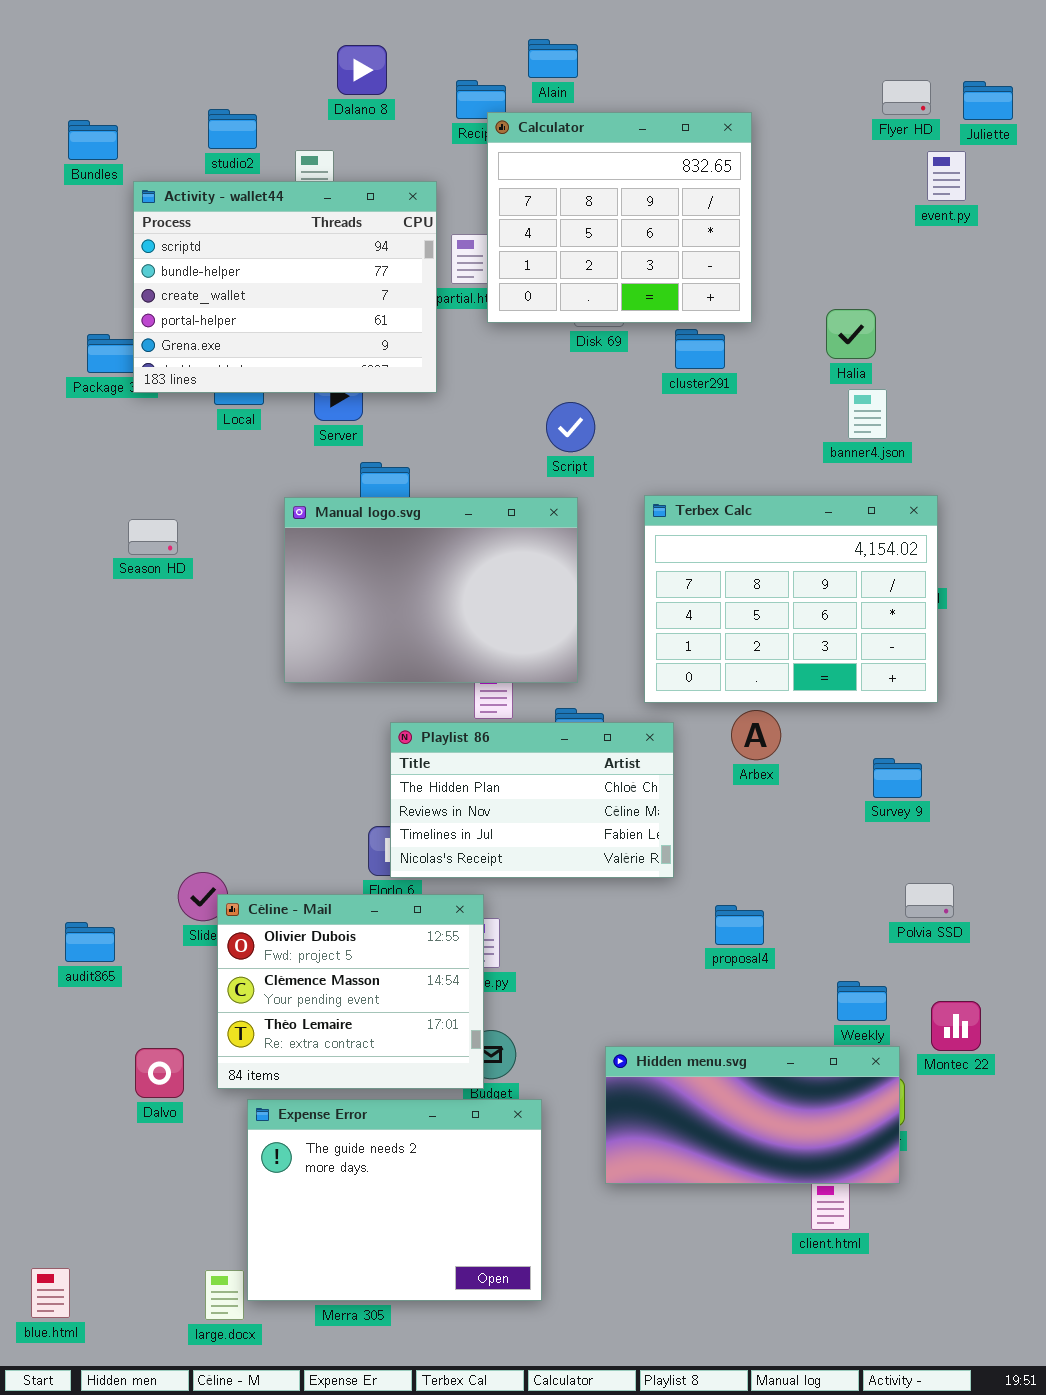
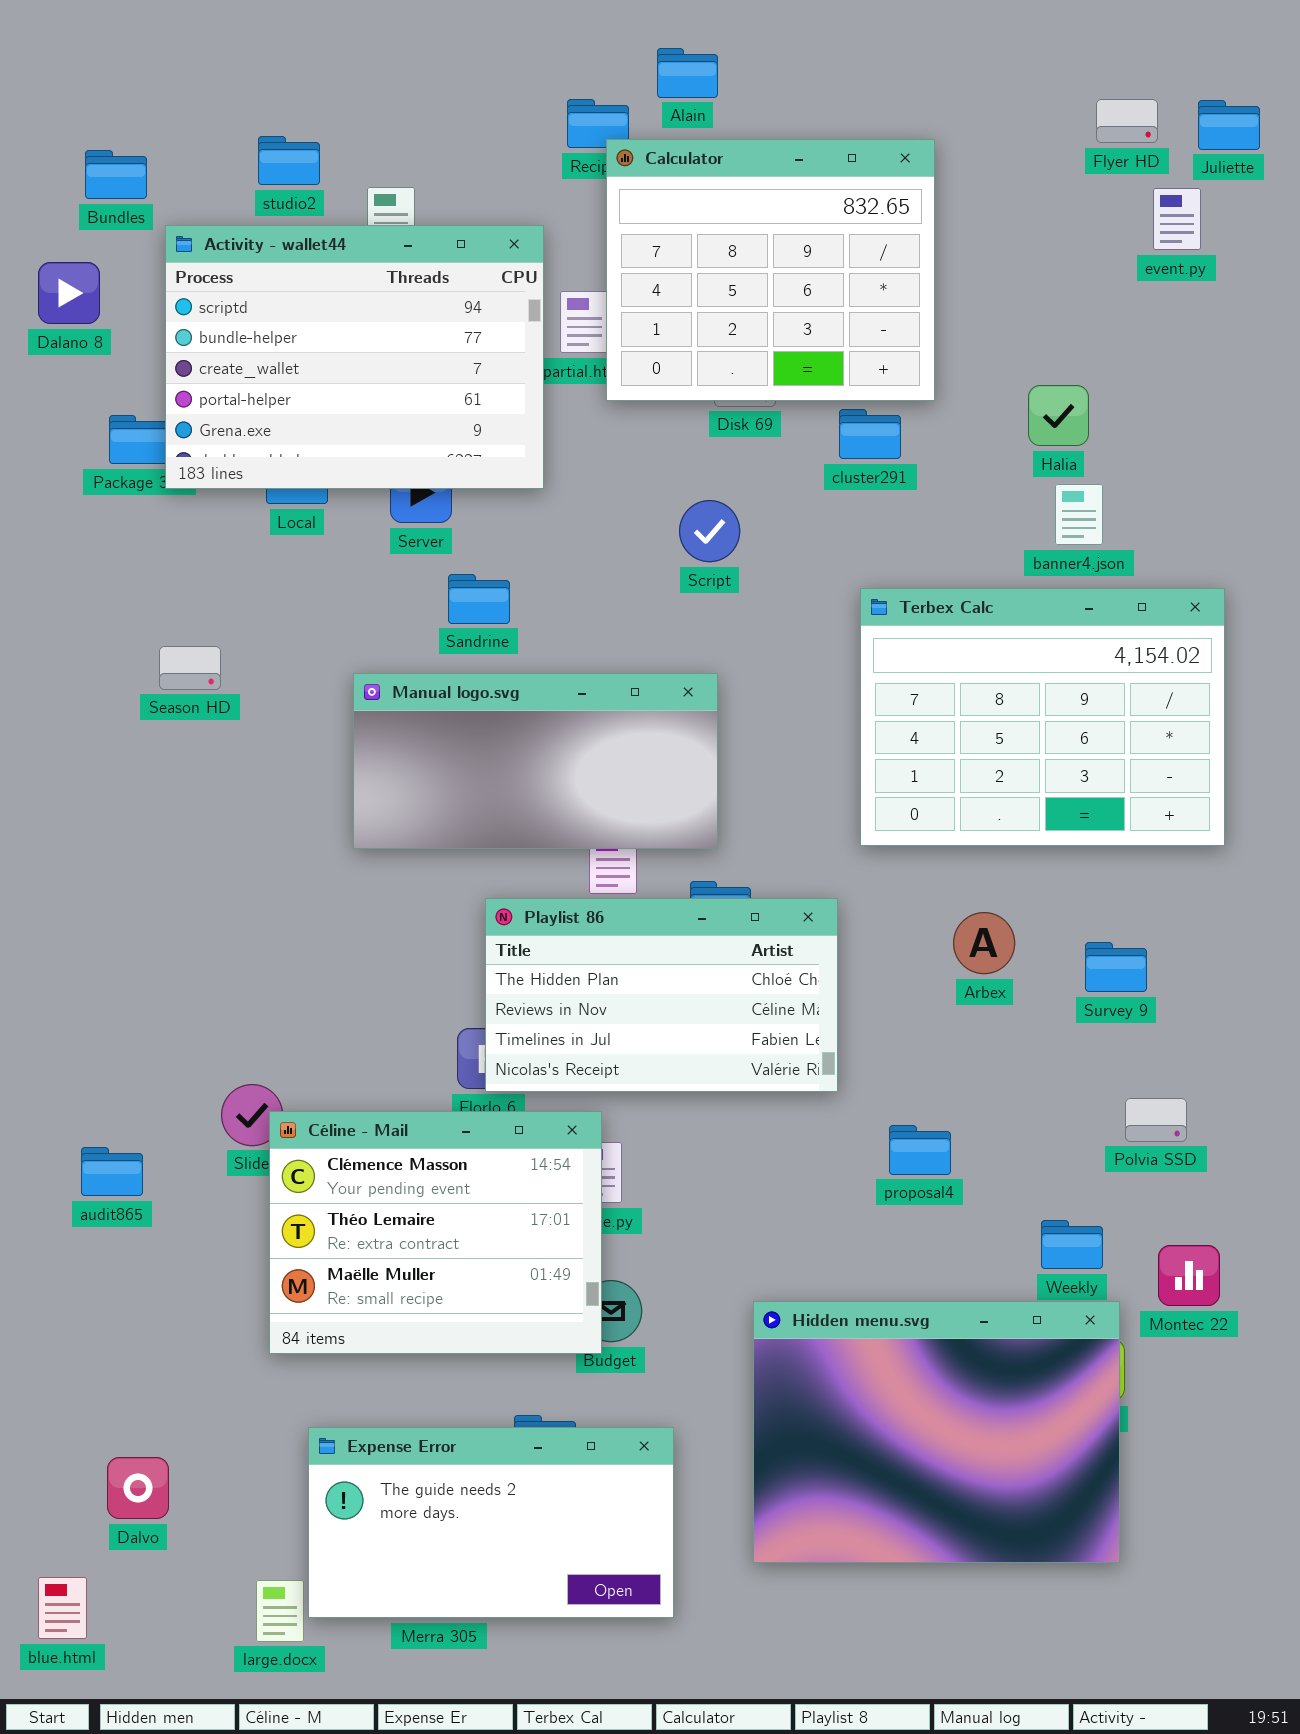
Dalano 8: [337,45,387,95] -> [38,262,100,324], moved
Terbex Calc: [644,495,938,703] -> [860,588,1225,846], moved
Manual logo.svg: [284,497,578,683] -> [353,673,718,849], resized
Arbex: [731,710,781,760] -> [953,912,1015,974], moved
Céline - Mail: [217,894,484,1089] -> [269,1111,602,1354], scrolled down 1 row
Hidden menu.svg: [605,1046,900,1184] -> [753,1301,1120,1563], resized
Dalvo: [135,1048,184,1098] -> [107,1457,169,1519], moved
Expense Error: [247,1099,542,1301] -> [308,1427,674,1618], resized

